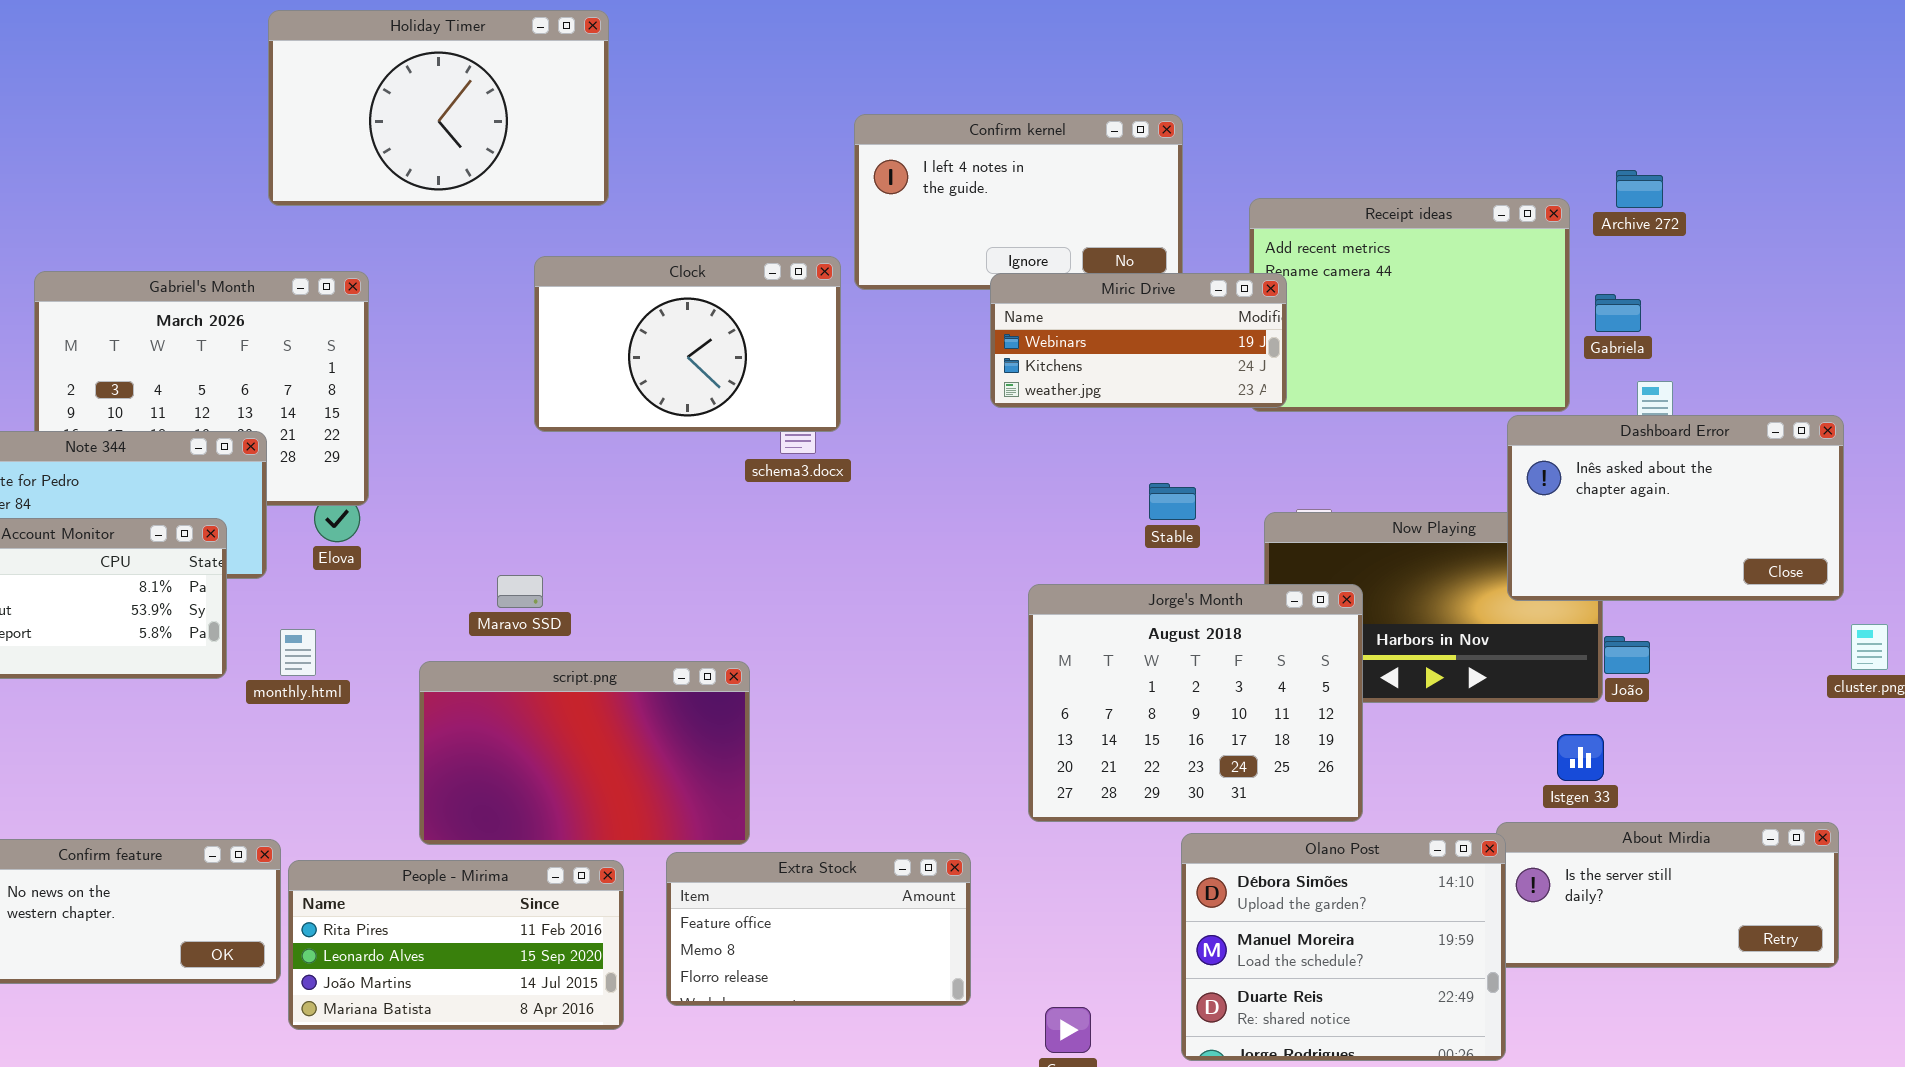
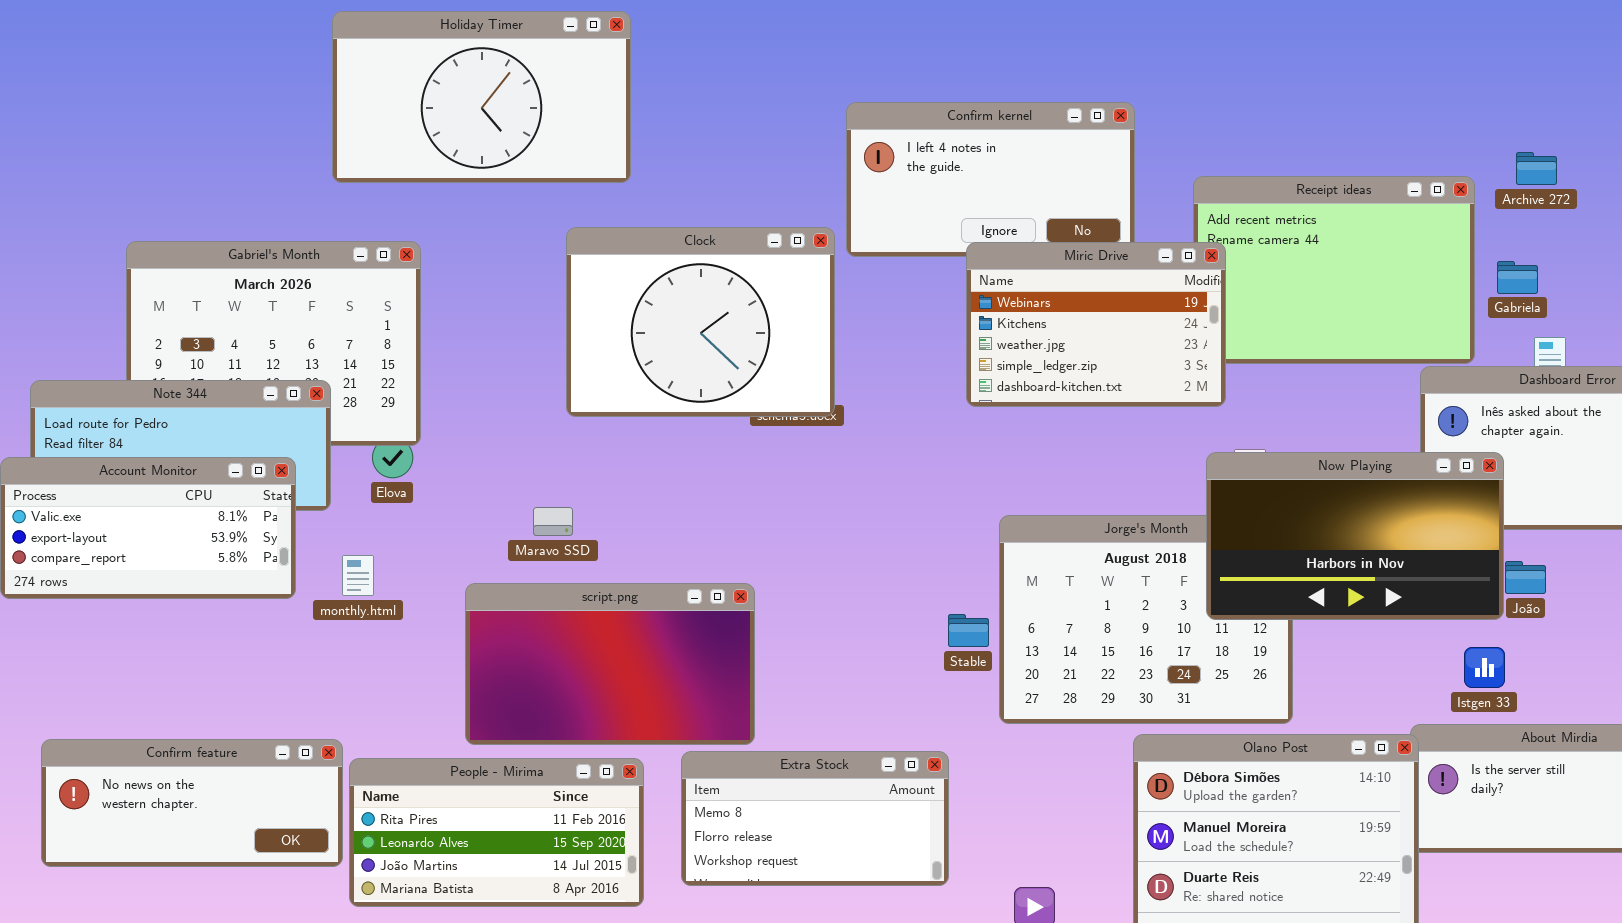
Clock: [534,256,841,432] -> [566,227,835,417], resized
Miric Drive: [990,273,1287,408] -> [966,242,1226,407], resized
Stable: [1149,483,1196,520] -> [948,614,989,647], moved
Now Playing: [1264,512,1603,703] -> [1206,452,1504,620], raised
Extra Stock: [666,852,971,1006] -> [681,751,949,886], scrolled down 1 row

